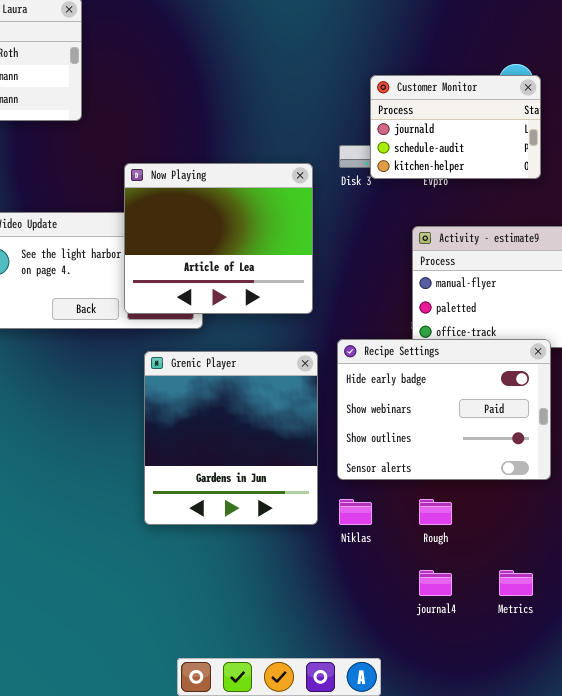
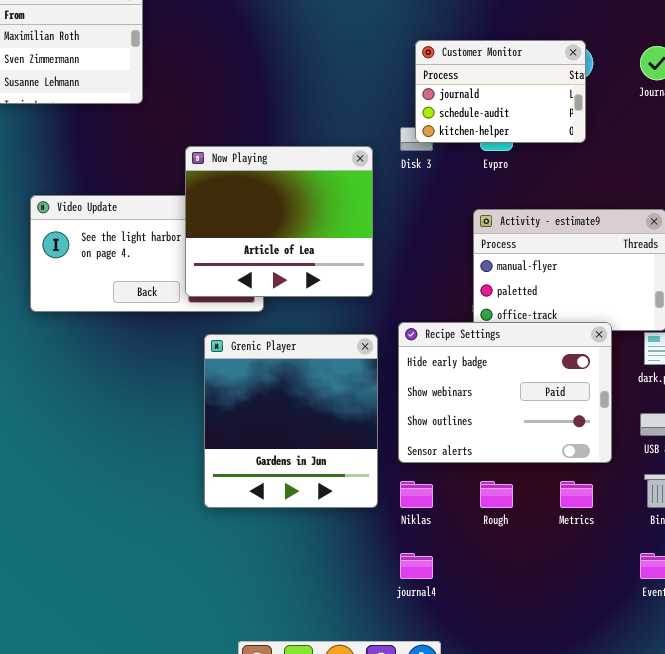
Customer Monitor: [370,75,541,179] -> [415,40,586,143], moved
journal4: [419,570,452,596] -> [400,553,433,579], moved
Metrics: [499,570,533,596] -> [560,481,593,508], moved

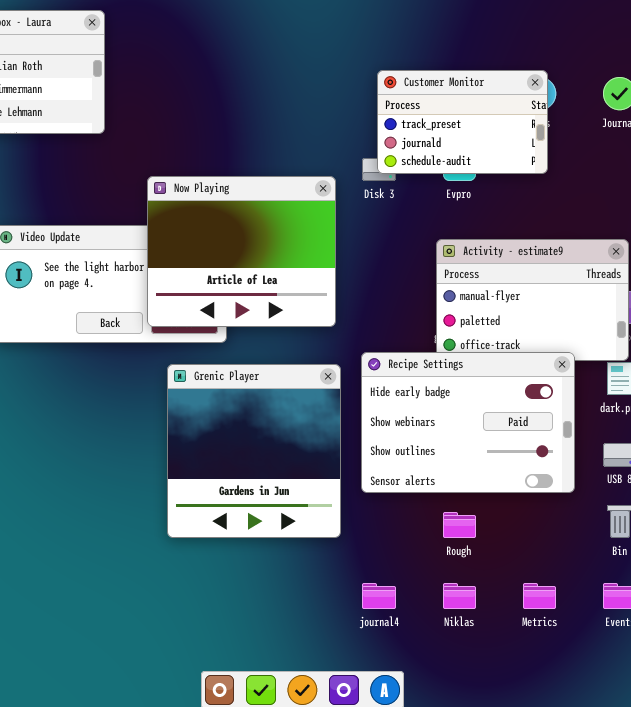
Customer Monitor: [415,40,586,143] -> [377,70,548,174], scrolled up 1 row
Niklas: [400,481,433,508] -> [443,583,476,609], moved
Metrics: [560,481,593,508] -> [523,583,556,609], moved

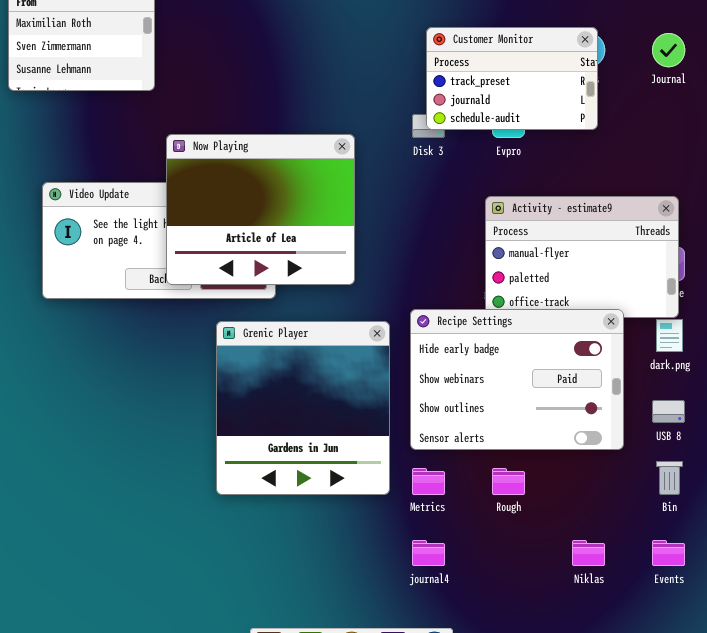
Now Playing: [147,176,336,327] -> [166,134,355,285], moved
Niklas: [443,583,476,609] -> [572,540,605,566], moved
Metrics: [523,583,556,609] -> [412,468,445,495], moved

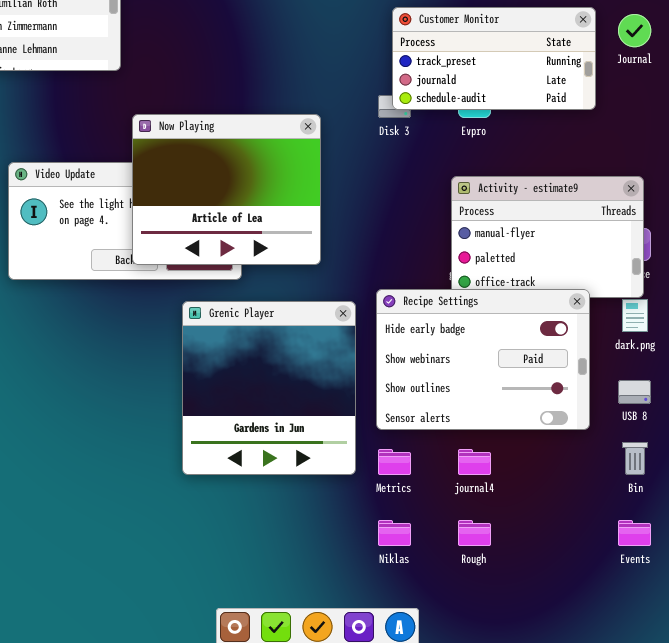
Customer Monitor: [426,27,598,130] -> [392,7,596,110], resized
Rough: [492,468,525,495] -> [458,520,491,546], moved
journal4: [412,540,445,566] -> [458,449,491,475], moved
Niklas: [572,540,605,566] -> [378,520,411,546], moved

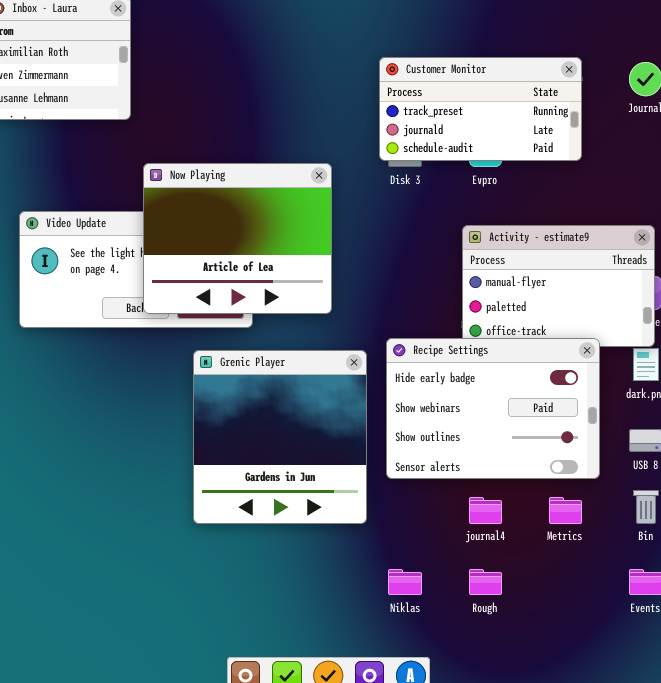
Customer Monitor: [392,7,596,110] -> [379,57,582,161], moved
Metrics: [378,449,411,475] -> [549,497,582,524], moved

